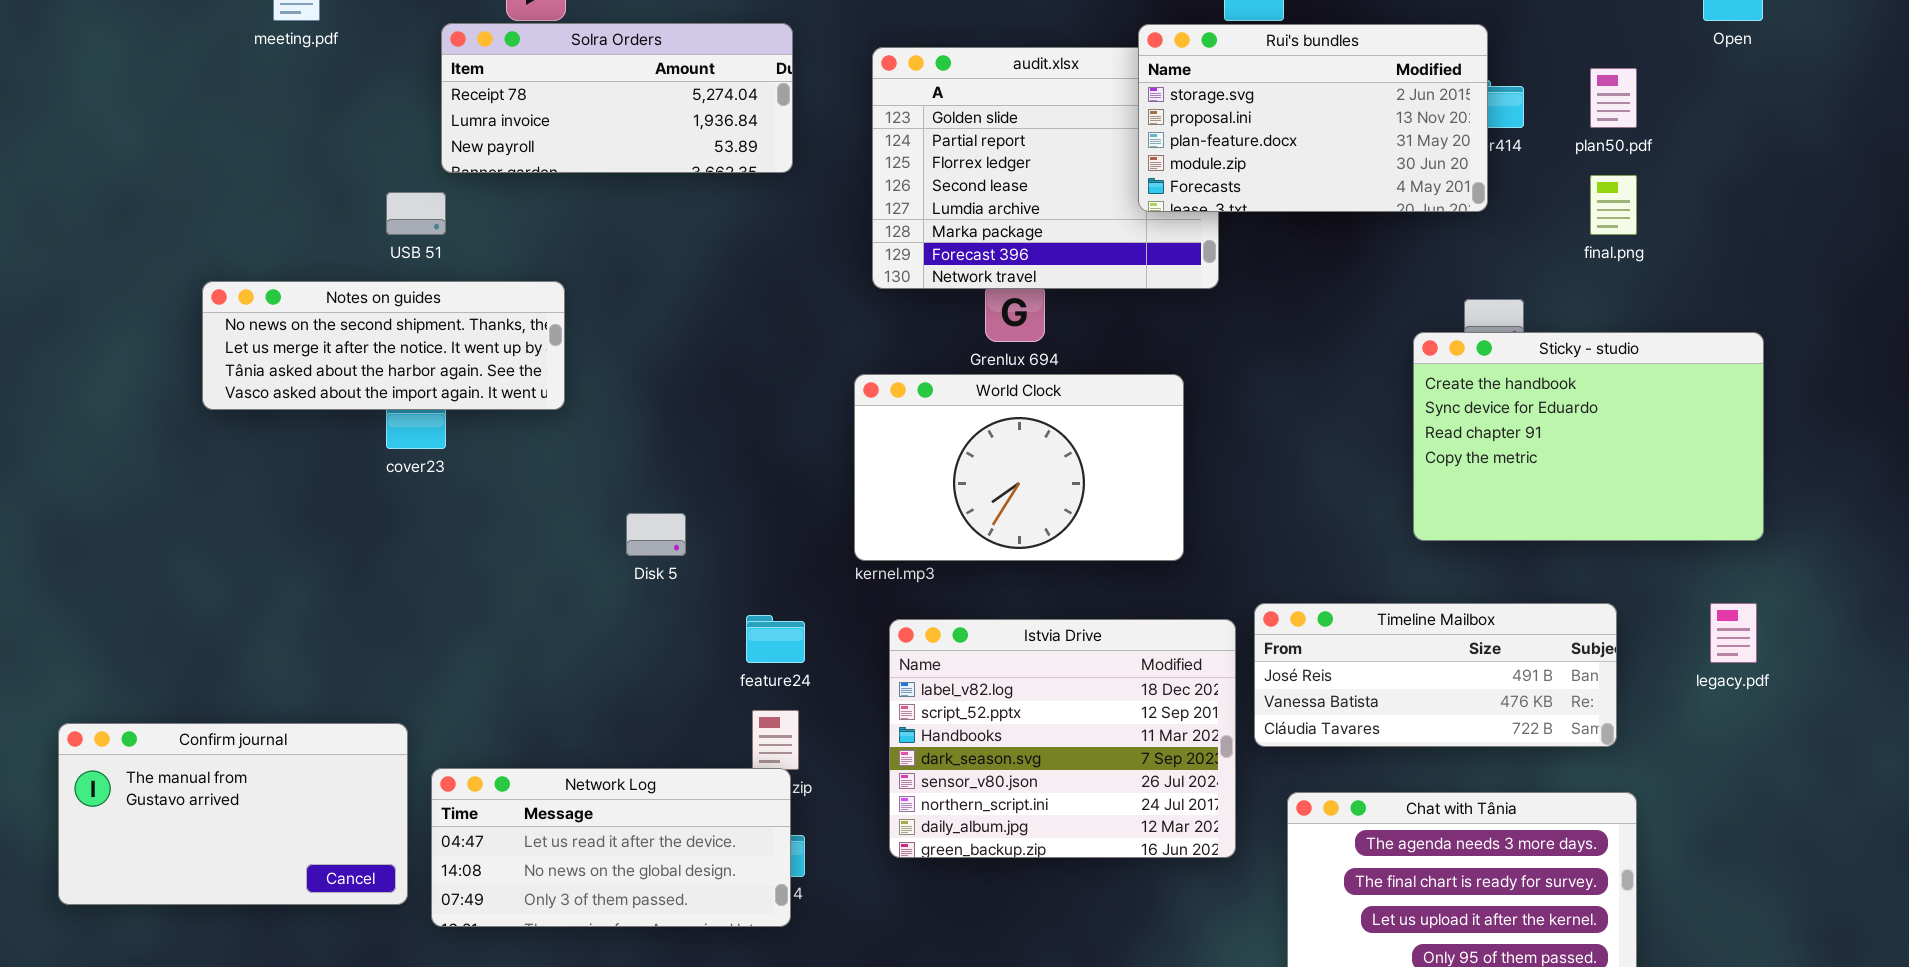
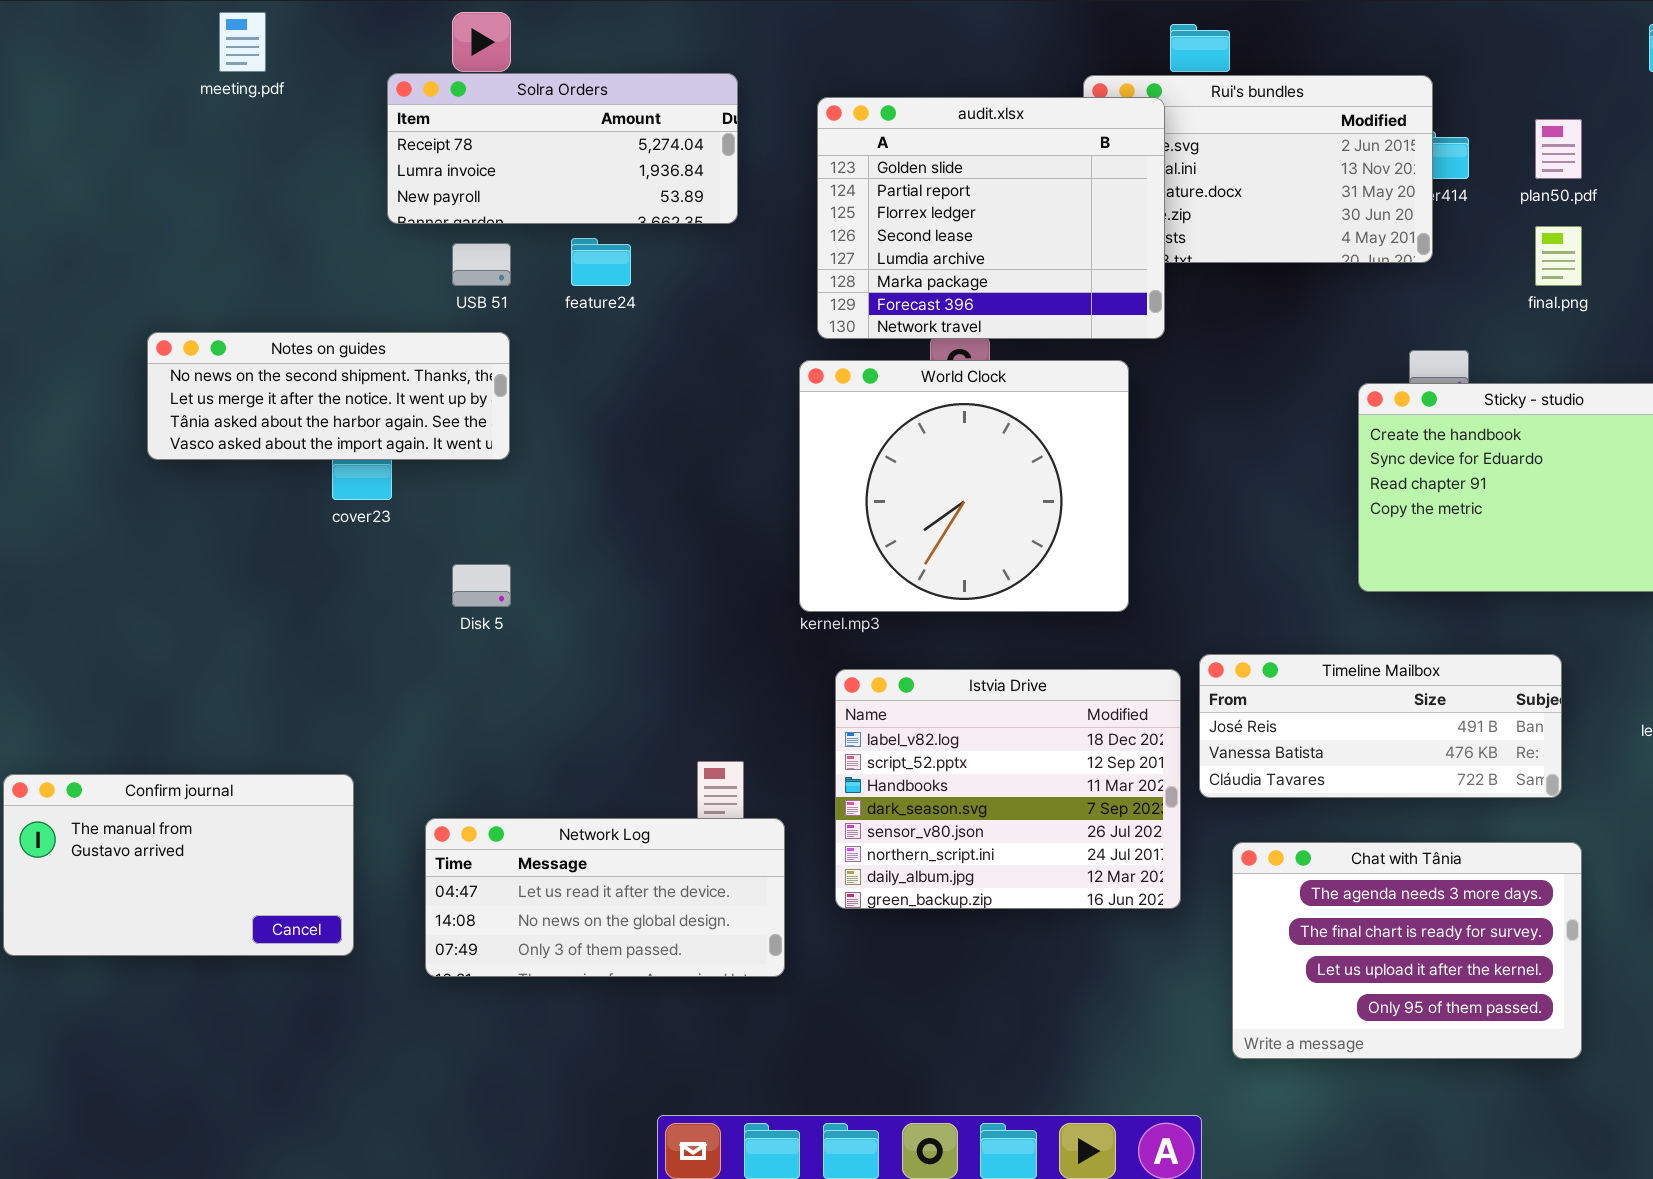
audit.xlsx: [872,47,1219,289] -> [817,97,1165,339], raised
USB 51: [386,192,446,235] -> [452,243,511,286], moved
World Clock: [854,374,1184,561] -> [799,360,1129,612], resized
Disk 5: [626,513,686,556] -> [452,564,511,607], moved
feature24: [746,615,805,663] -> [571,238,631,286], moved
Network Log: [431,768,791,927] -> [425,818,785,977], moved

